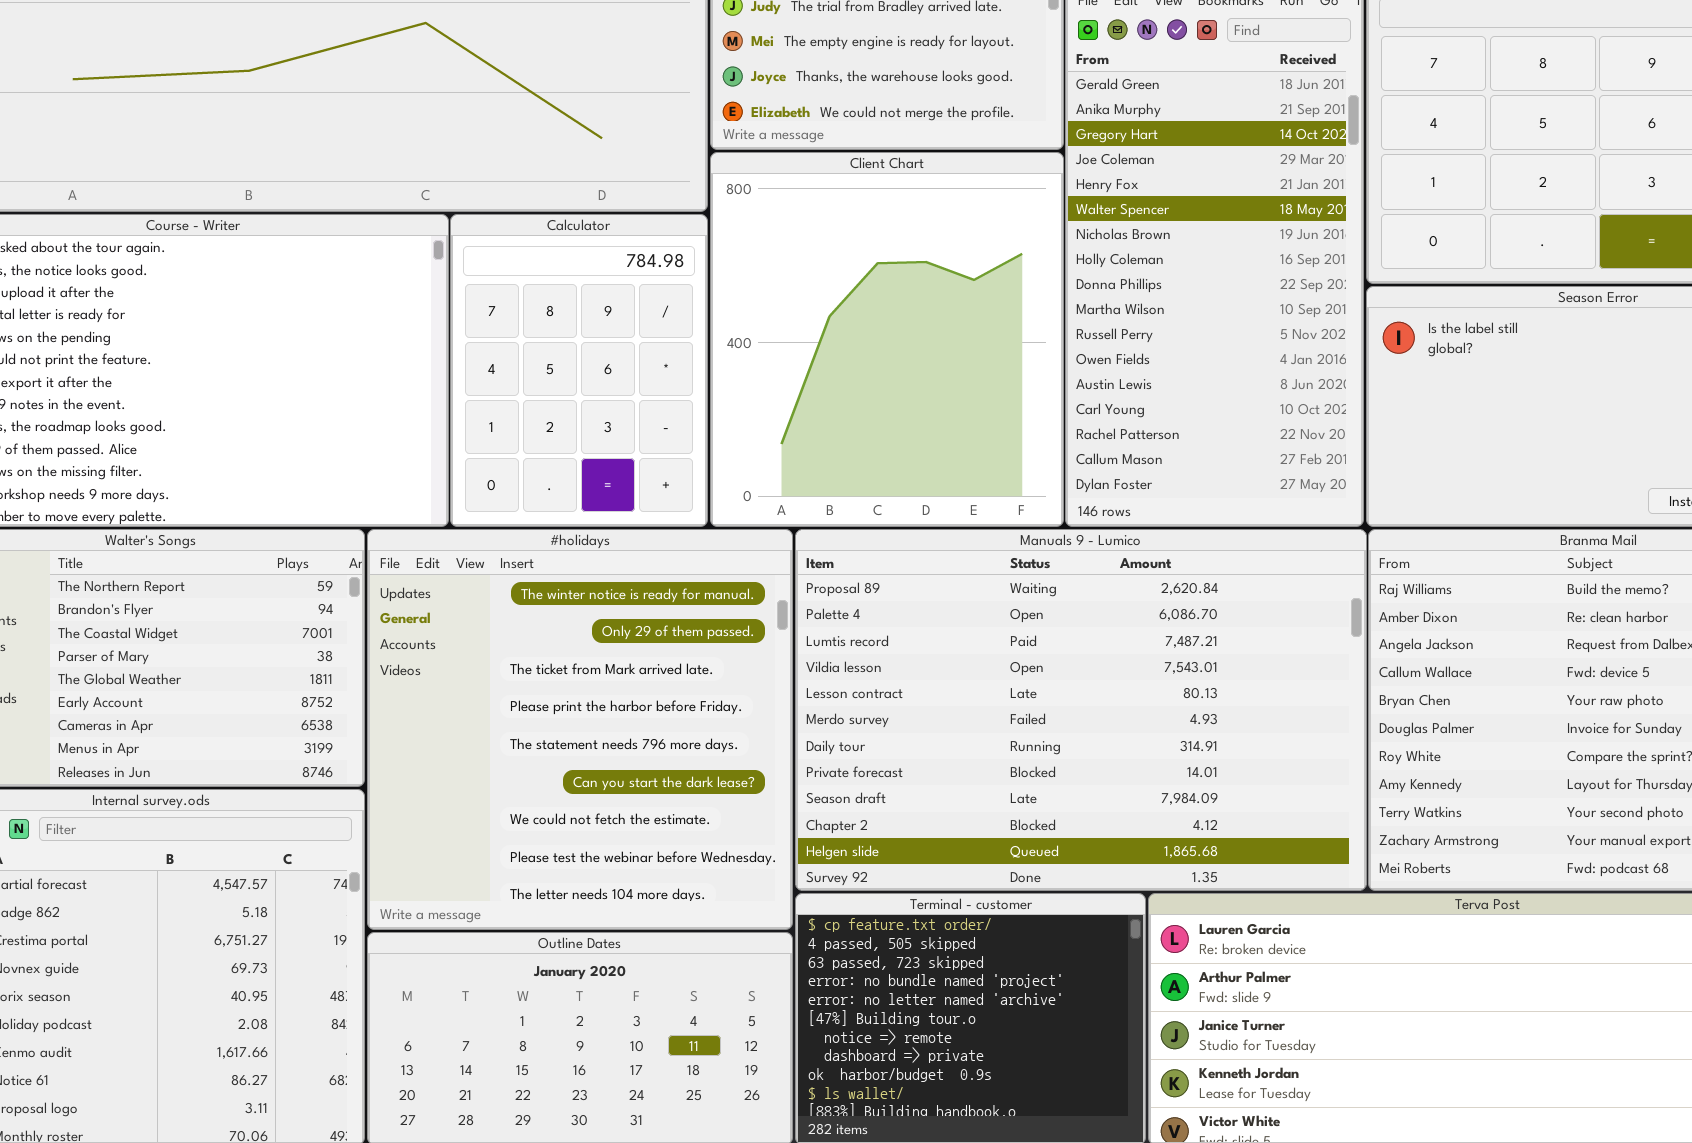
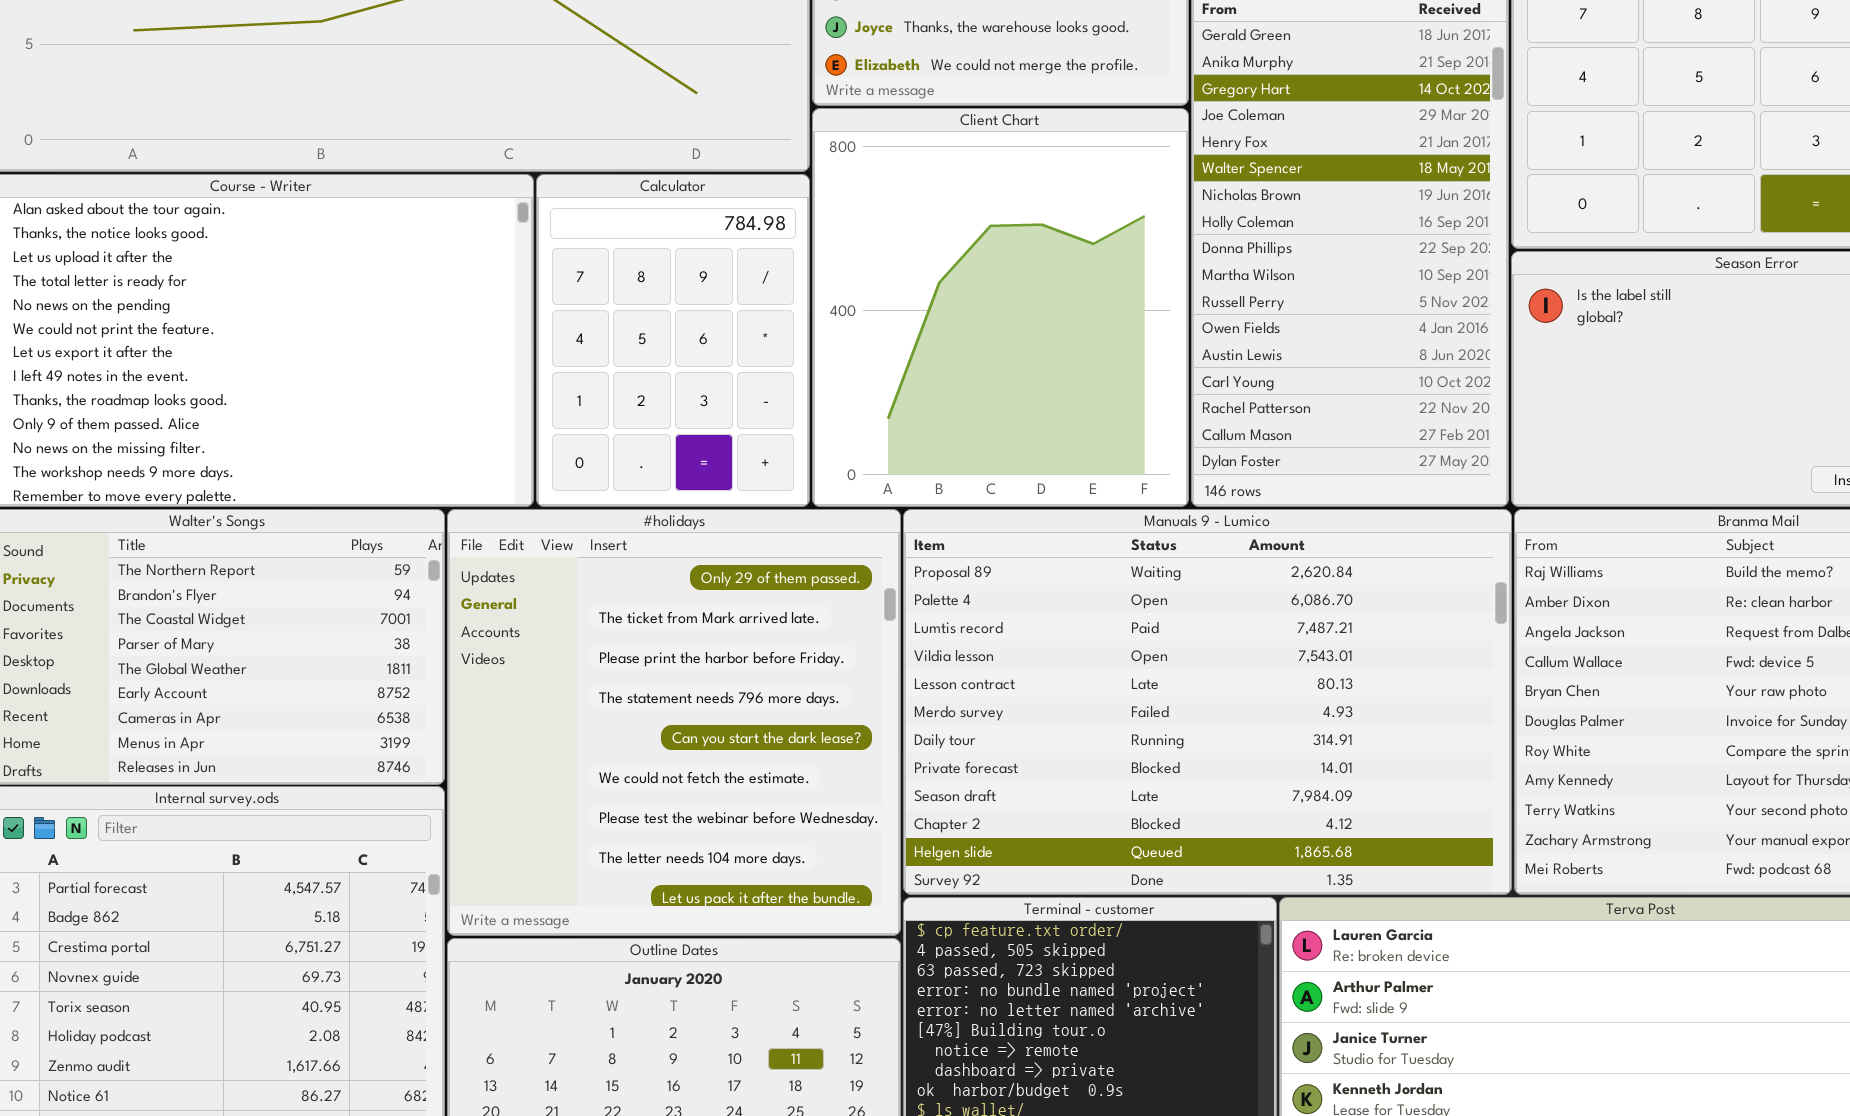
#holidays: [367,529,793,930] -> [447,509,901,936], scrolled down 1 row

